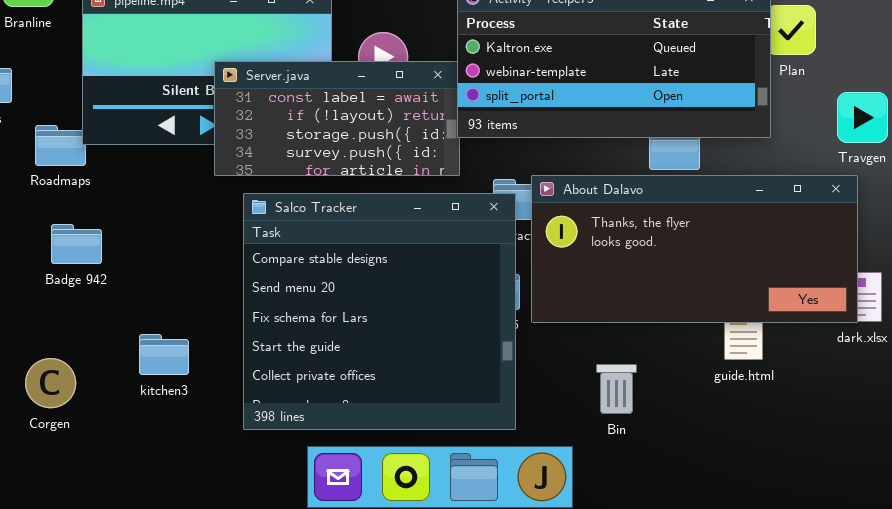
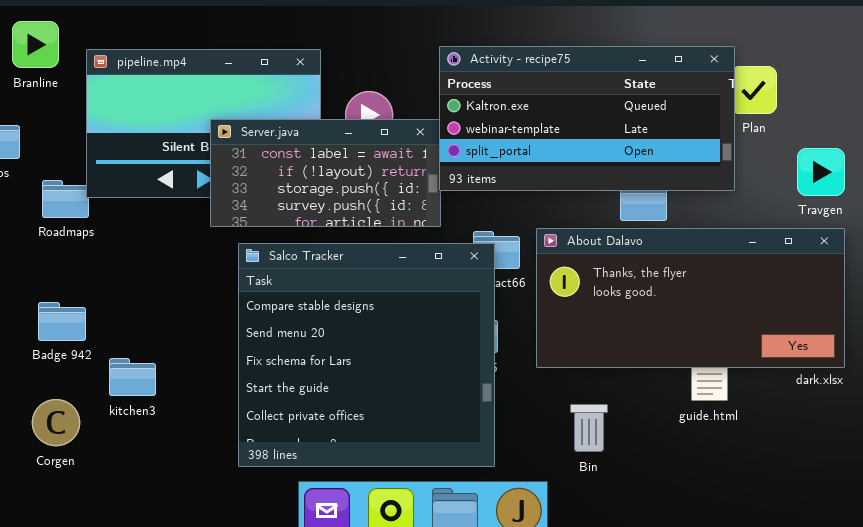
About Dalavo: [531,175,858,323] -> [536,228,845,368], moved
Badge 942: [51,224,102,264] -> [38,302,86,341], moved
kitchen3: [139,334,189,375] -> [109,358,156,396], moved

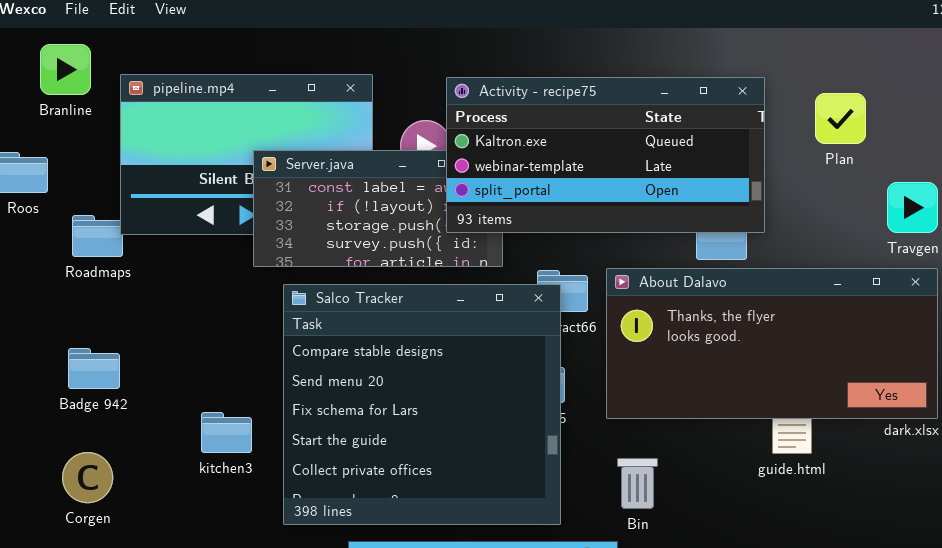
Activity - recipe75: [439,46,735,191] -> [446,77,765,233], moved
kitchen3: [109,358,156,396] -> [201,412,252,453], moved
Bin: [570,404,608,452] -> [617,458,658,509], moved

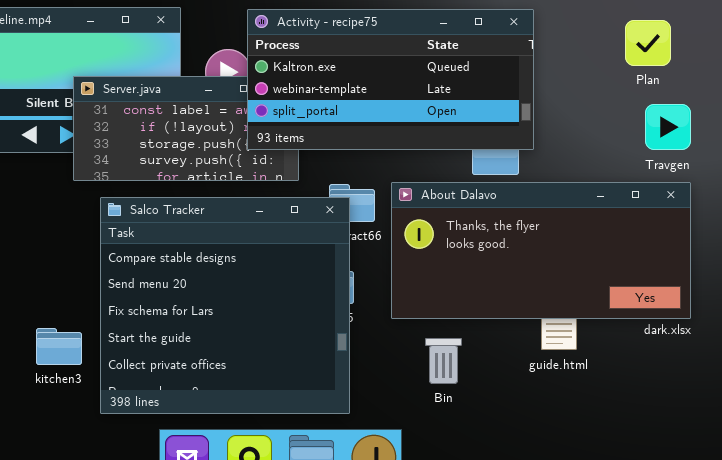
Plan: [815,93,866,144] -> [625,20,671,66], moved
kitchen3: [201,412,252,453] -> [36,328,82,365], moved
Bin: [617,458,658,509] -> [425,338,462,384], moved

